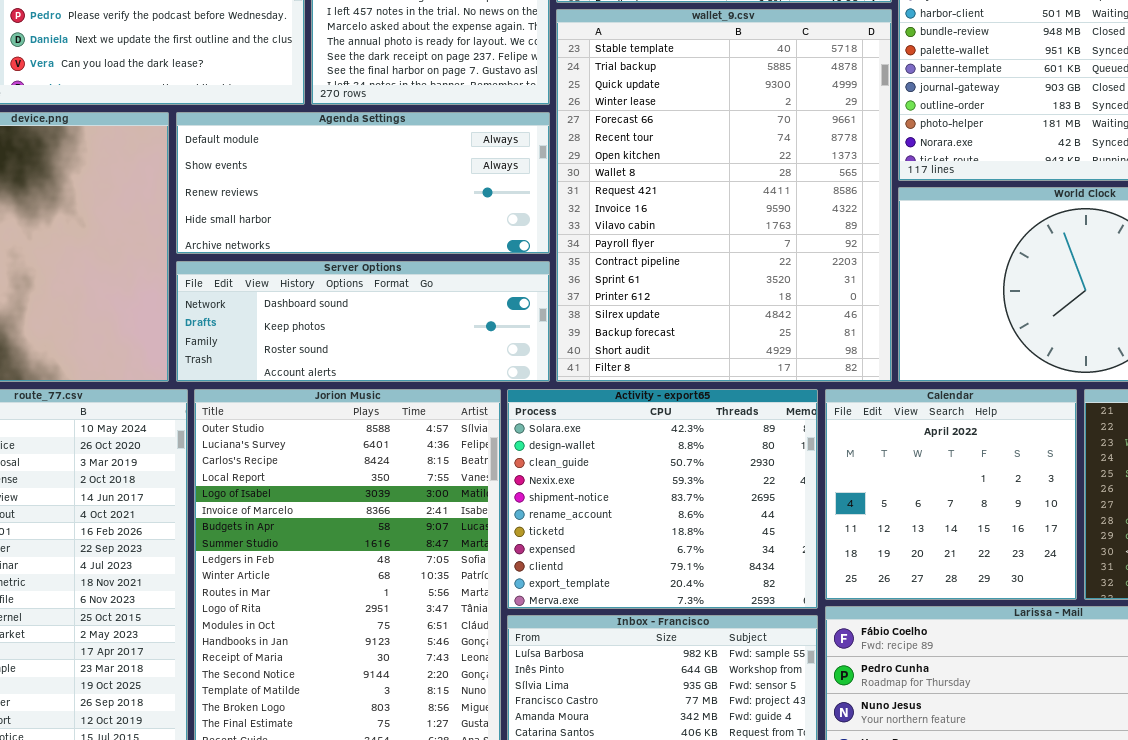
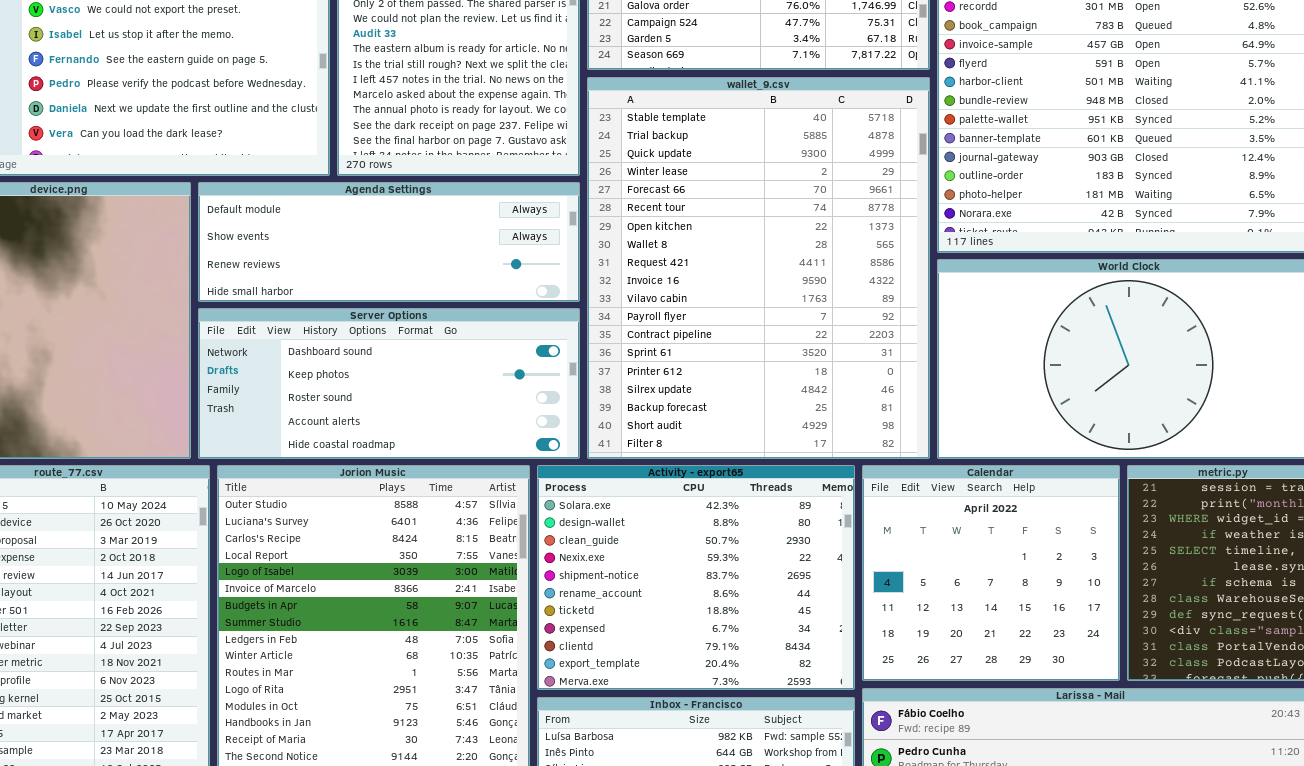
Agenda Settings: [176,112,550,254] -> [198,182,580,302], resized
Server Options: [176,261,550,382] -> [198,308,580,459], resized

